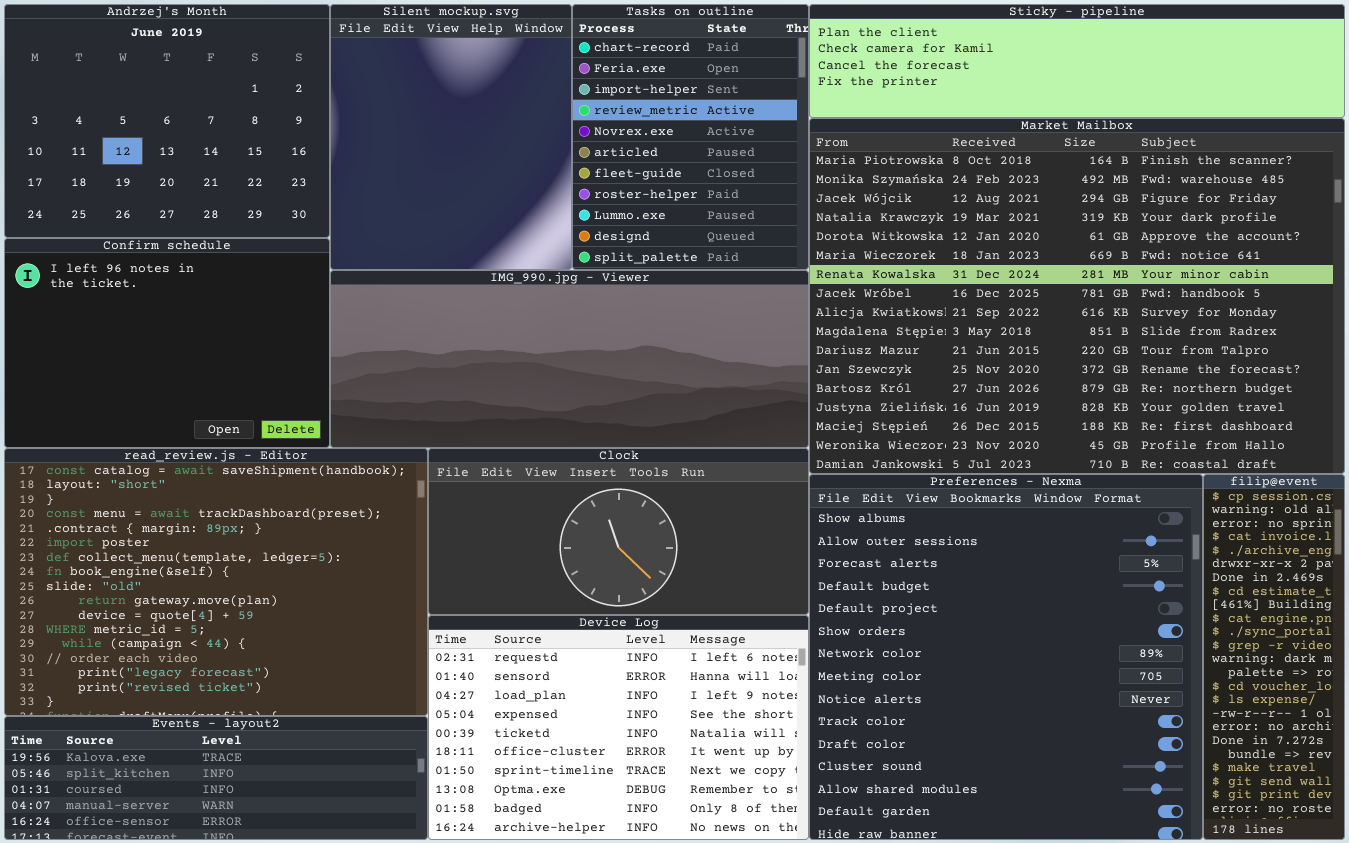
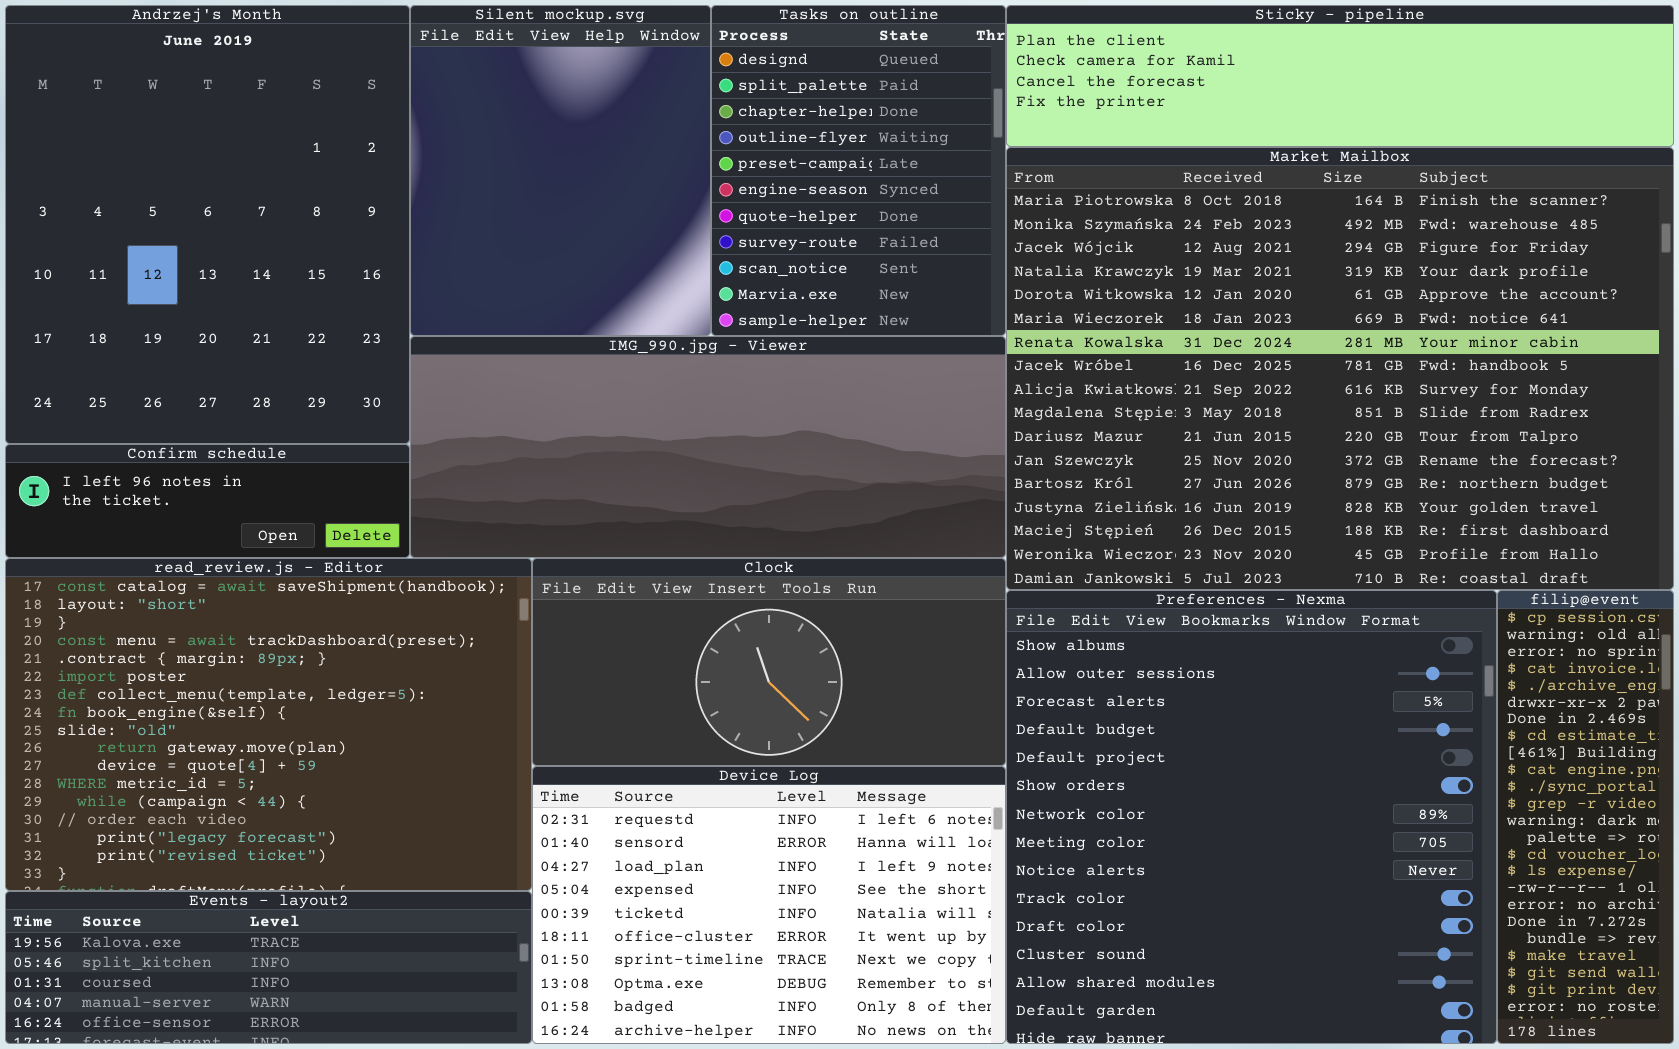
Andrzej's Month: [4,4,330,238] -> [5,5,410,444], resized
Tasks on outline: [572,4,809,270] -> [711,5,1006,336], scrolled down 9 rows
Confirm schedule: [4,238,330,448] -> [5,444,410,558], resized

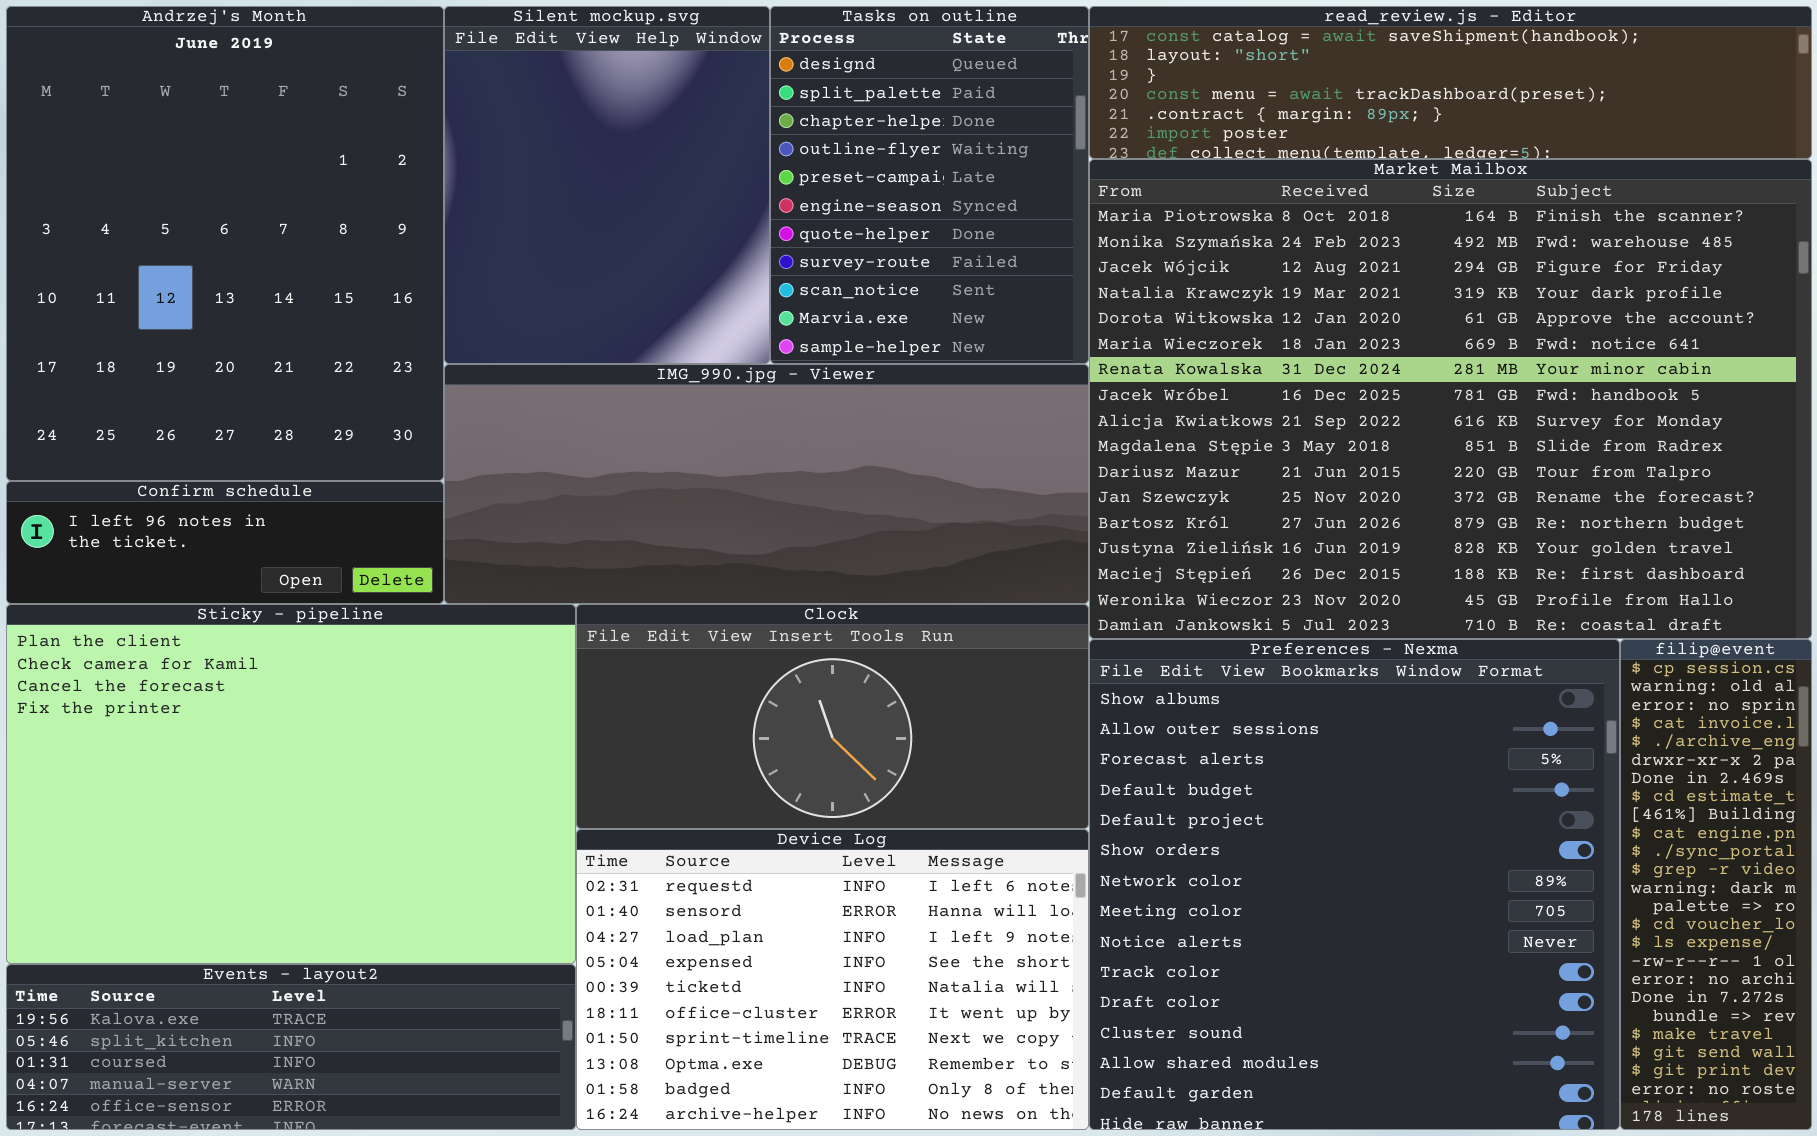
Sticky - pipeline: [1006,5,1674,147] -> [6,604,576,964], moved, resized
read_review.js - Editor: [5,558,532,891] -> [1089,6,1812,159], moved, resized

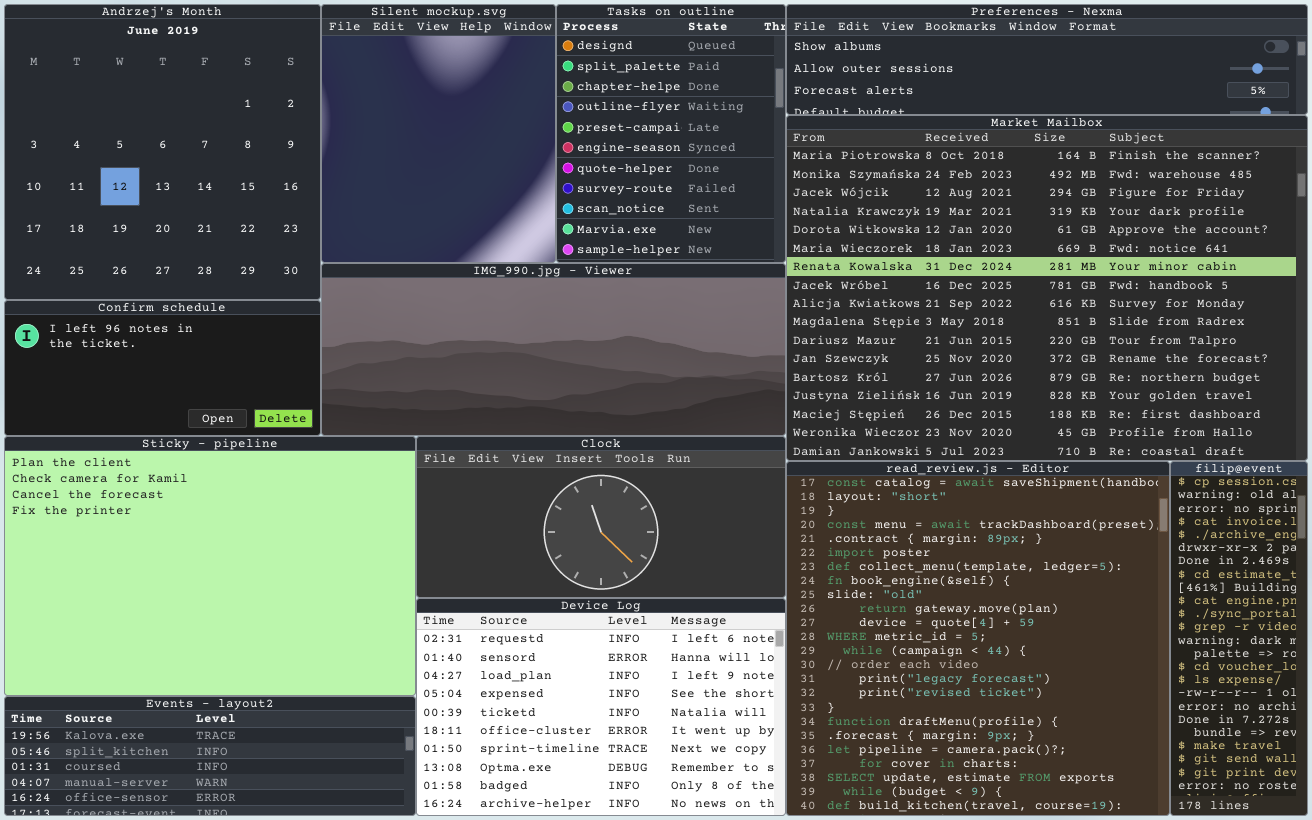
Andrzej's Month: [6,6,444,481] -> [4,4,321,300], resized
read_review.js - Editor: [1089,6,1812,159] -> [786,461,1170,816], moved, resized
Confirm schedule: [6,481,444,604] -> [4,300,321,436], resized
Preferences - Nexma: [1089,639,1620,1130] -> [786,4,1308,115], moved, resized

